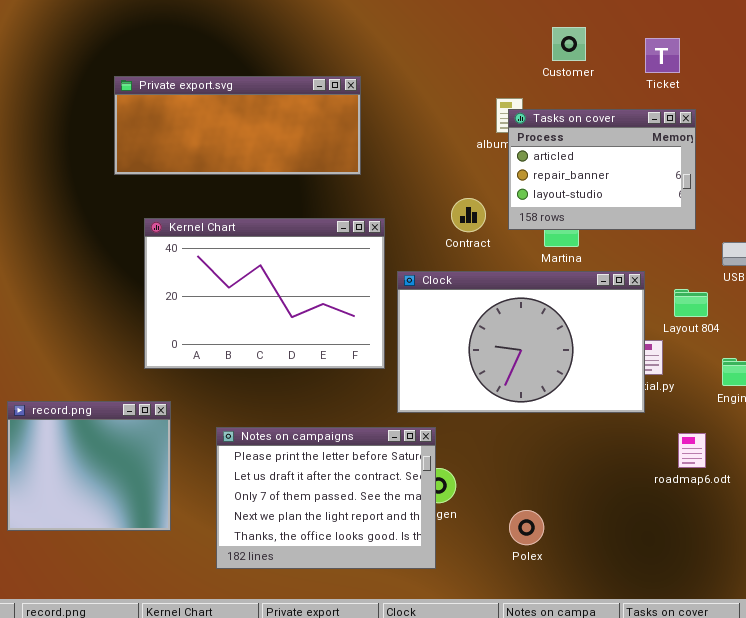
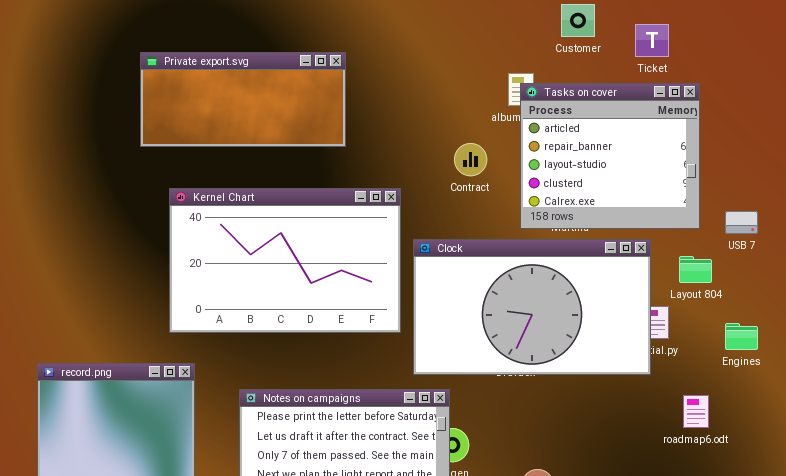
Ticket: [645,38,680,73] -> [635,24,669,57], moved
Private export.svg: [114,76,361,175] -> [140,52,346,147], resized
Tasks on cover: [508,109,696,230] -> [520,83,700,229], resized
Contract: [451,198,486,232] -> [454,143,487,176], moved

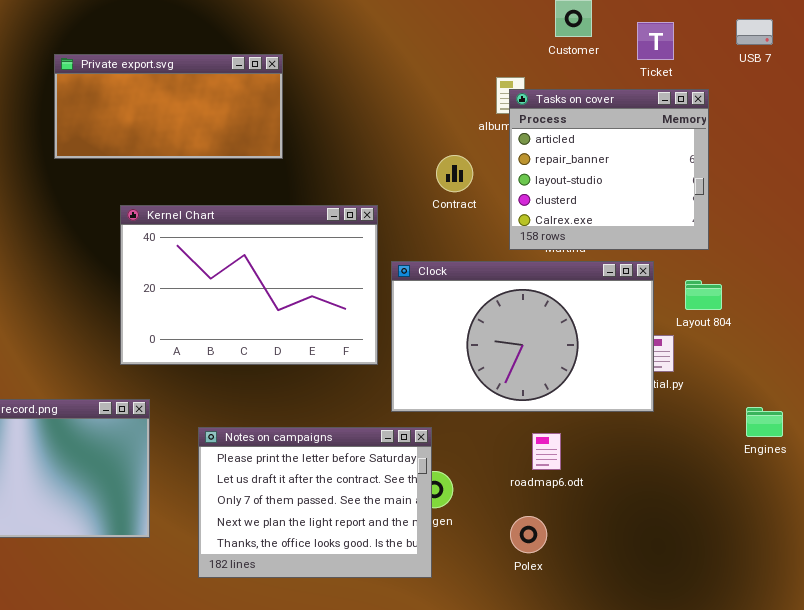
Private export.svg: [140,52,346,147] -> [54,54,283,159], moved
USB 7: [725,211,758,234] -> [736,19,773,45], moved
Engines: [725,323,758,350] -> [746,407,783,437], moved
roadmap6.odt: [683,395,709,428] -> [532,433,561,470], moved

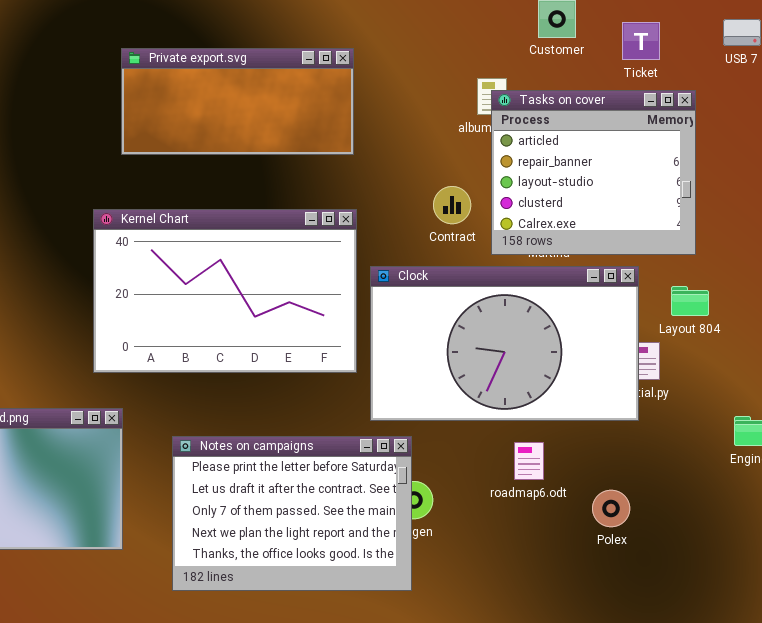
Private export.svg: [54,54,283,159] -> [121,48,354,155], moved
Contract: [436,155,473,192] -> [433,186,471,224], moved
Polex: [510,516,547,553] -> [592,490,630,527], moved

